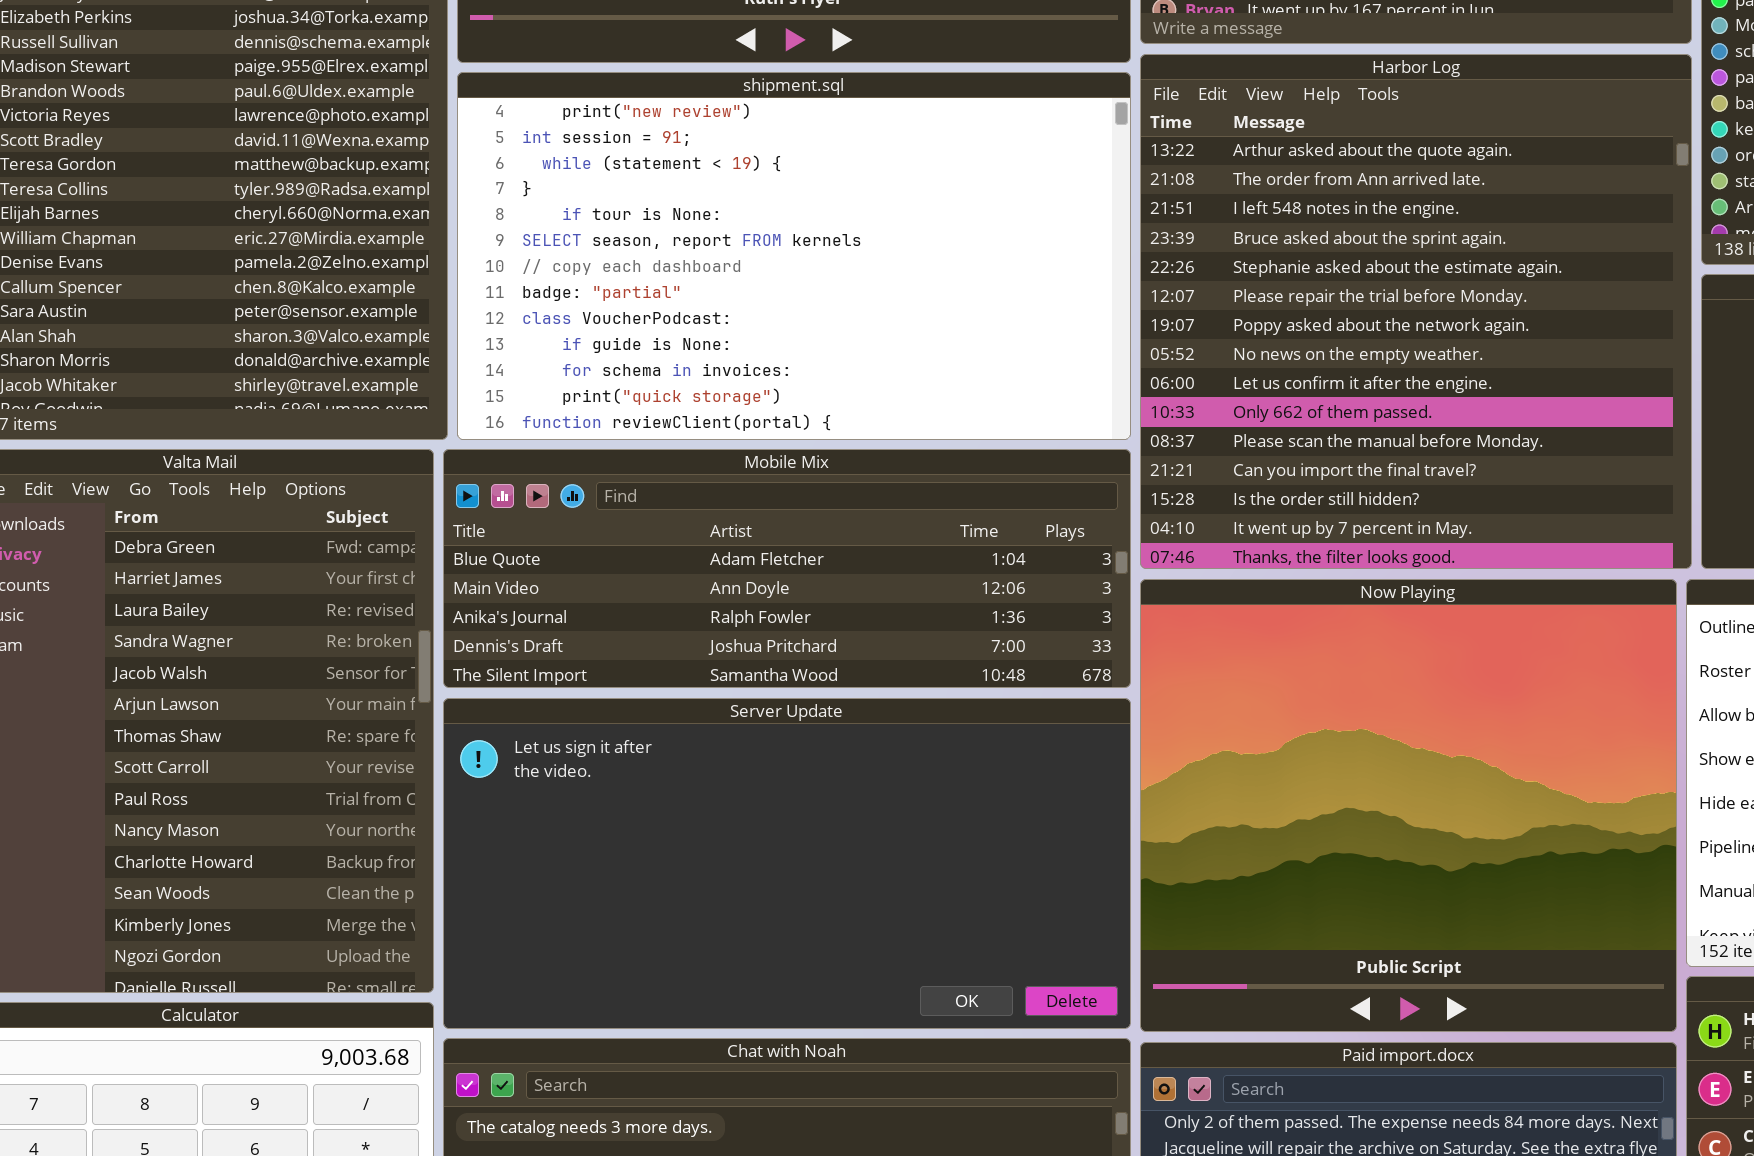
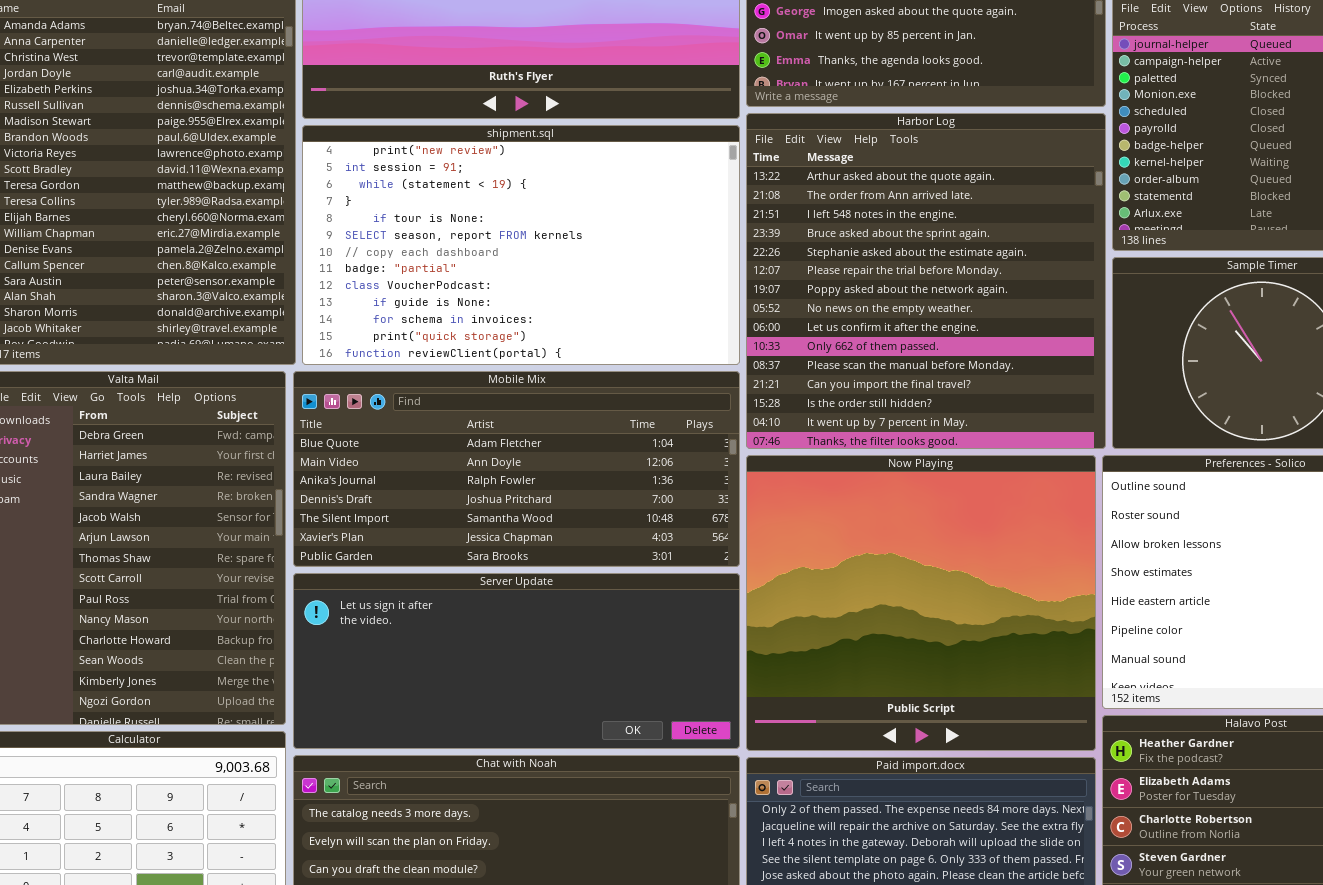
Mobile Mix: [443,449,1131,688] -> [293,371,740,567], resized
Server Update: [443,698,1131,1029] -> [293,573,740,749], resized

